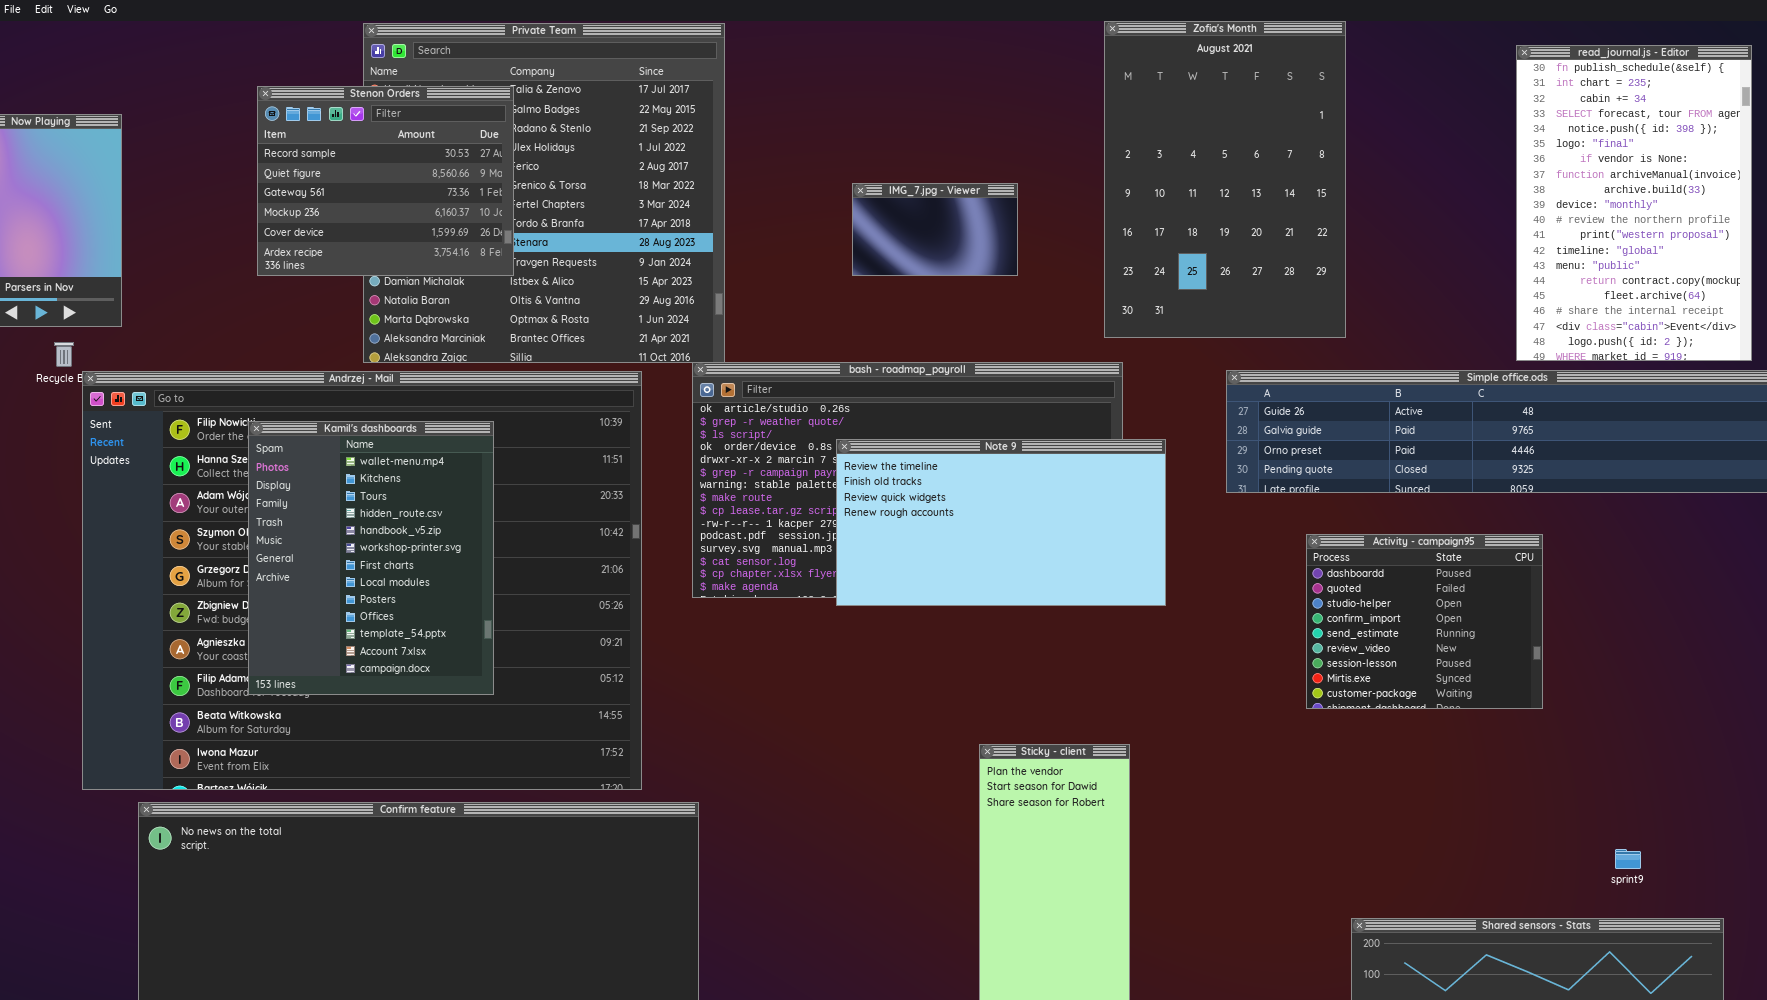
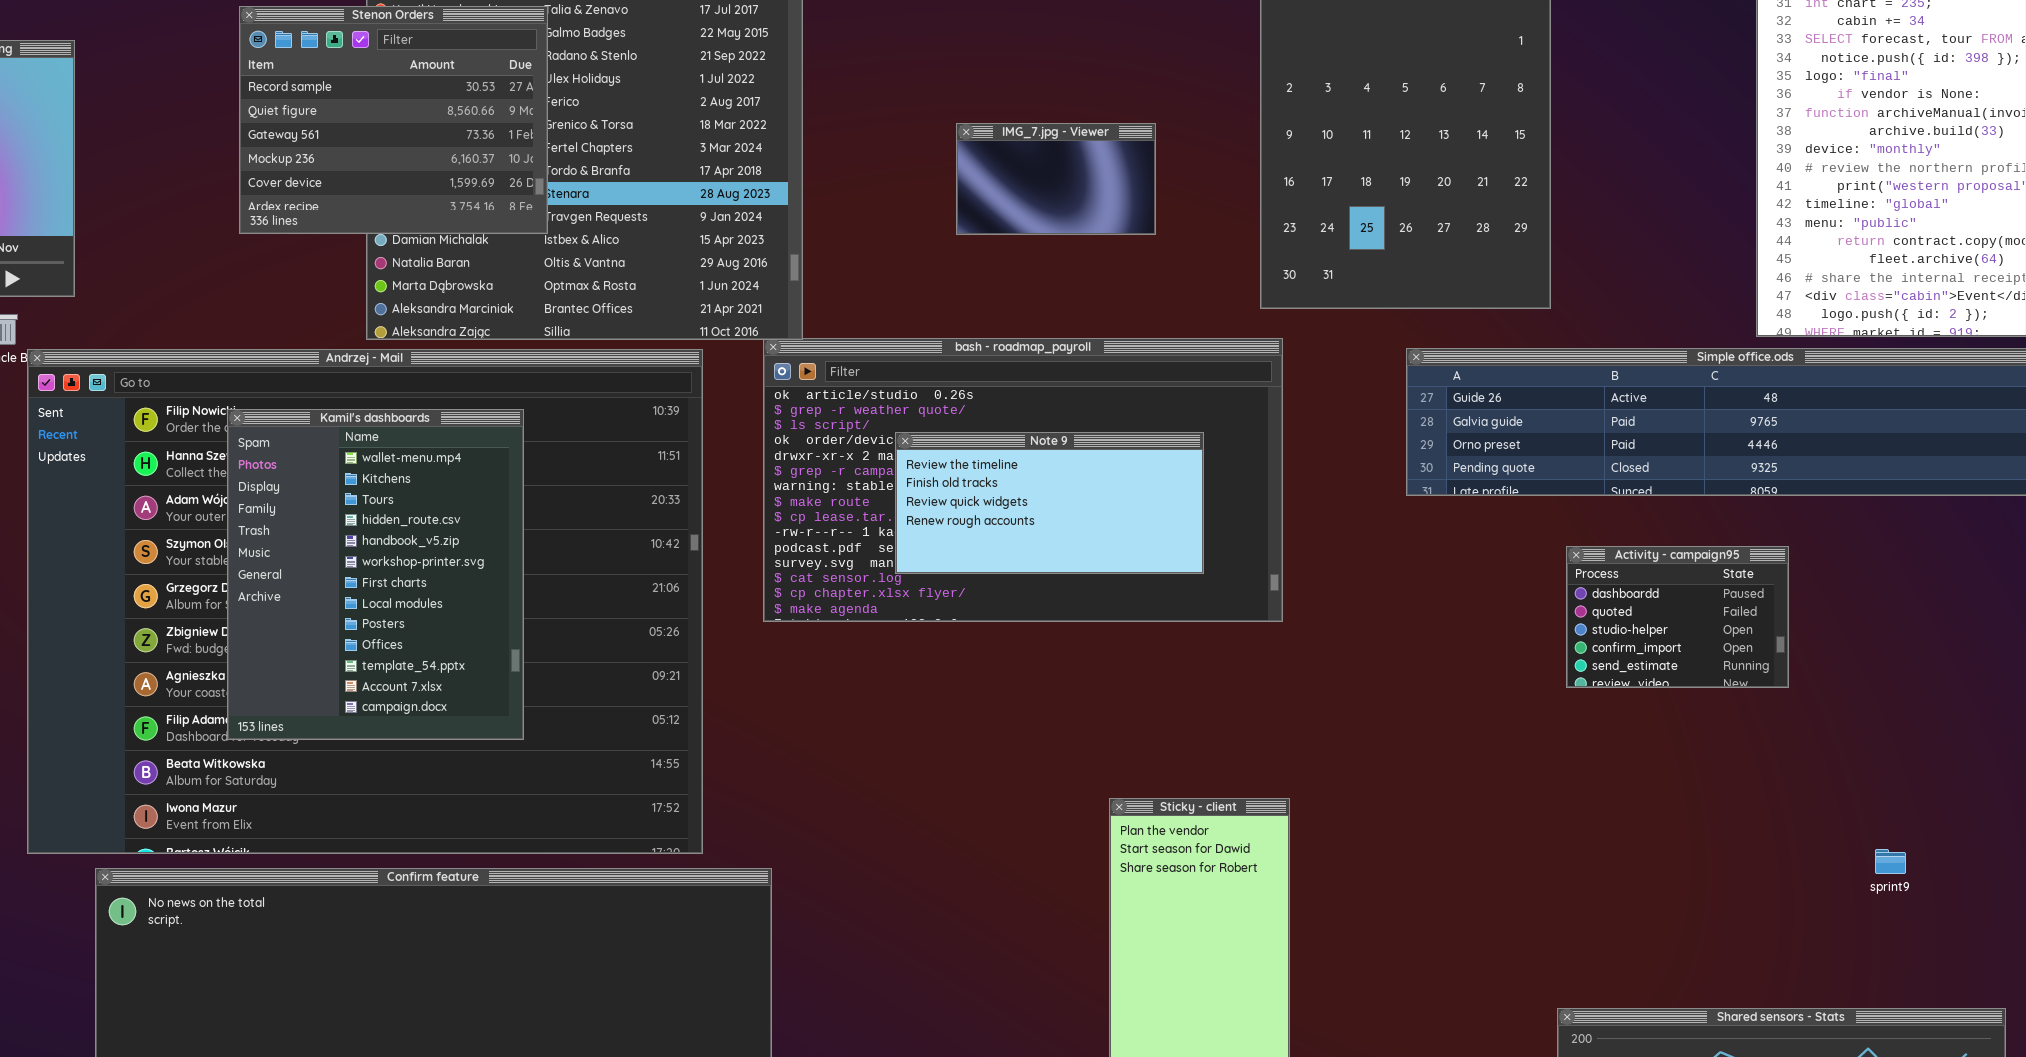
Note 9: [836,439,1166,606] -> [895,432,1204,574], moved, resized
Activity - campaign95: [1306,534,1543,709] -> [1566,546,1789,688], resized
sprint9: [1615,849,1641,869] -> [1875,849,1906,874], moved

